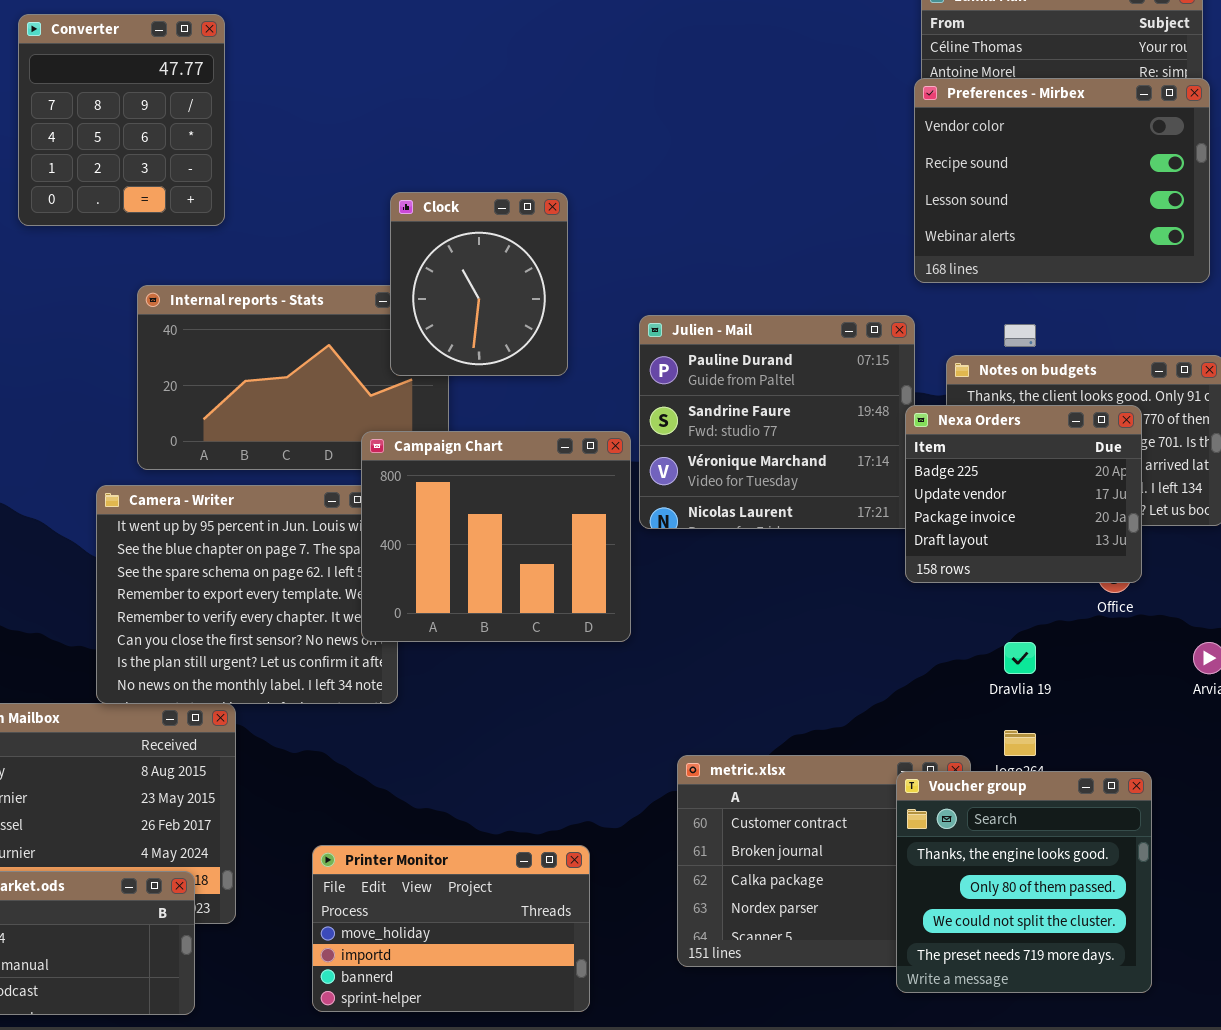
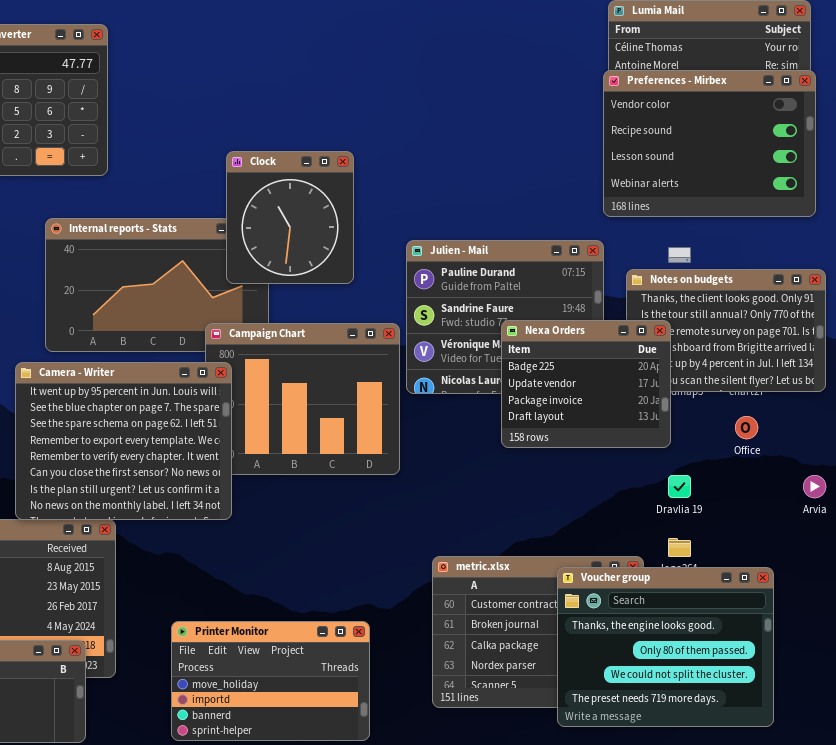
Nexa Orders: [905,405,1142,583] -> [501,320,671,448], moved
Camera - Writer: [96,485,398,704] -> [15,362,232,520], raised
Voucher group: [896,771,1152,993] -> [557,567,774,727], resized

